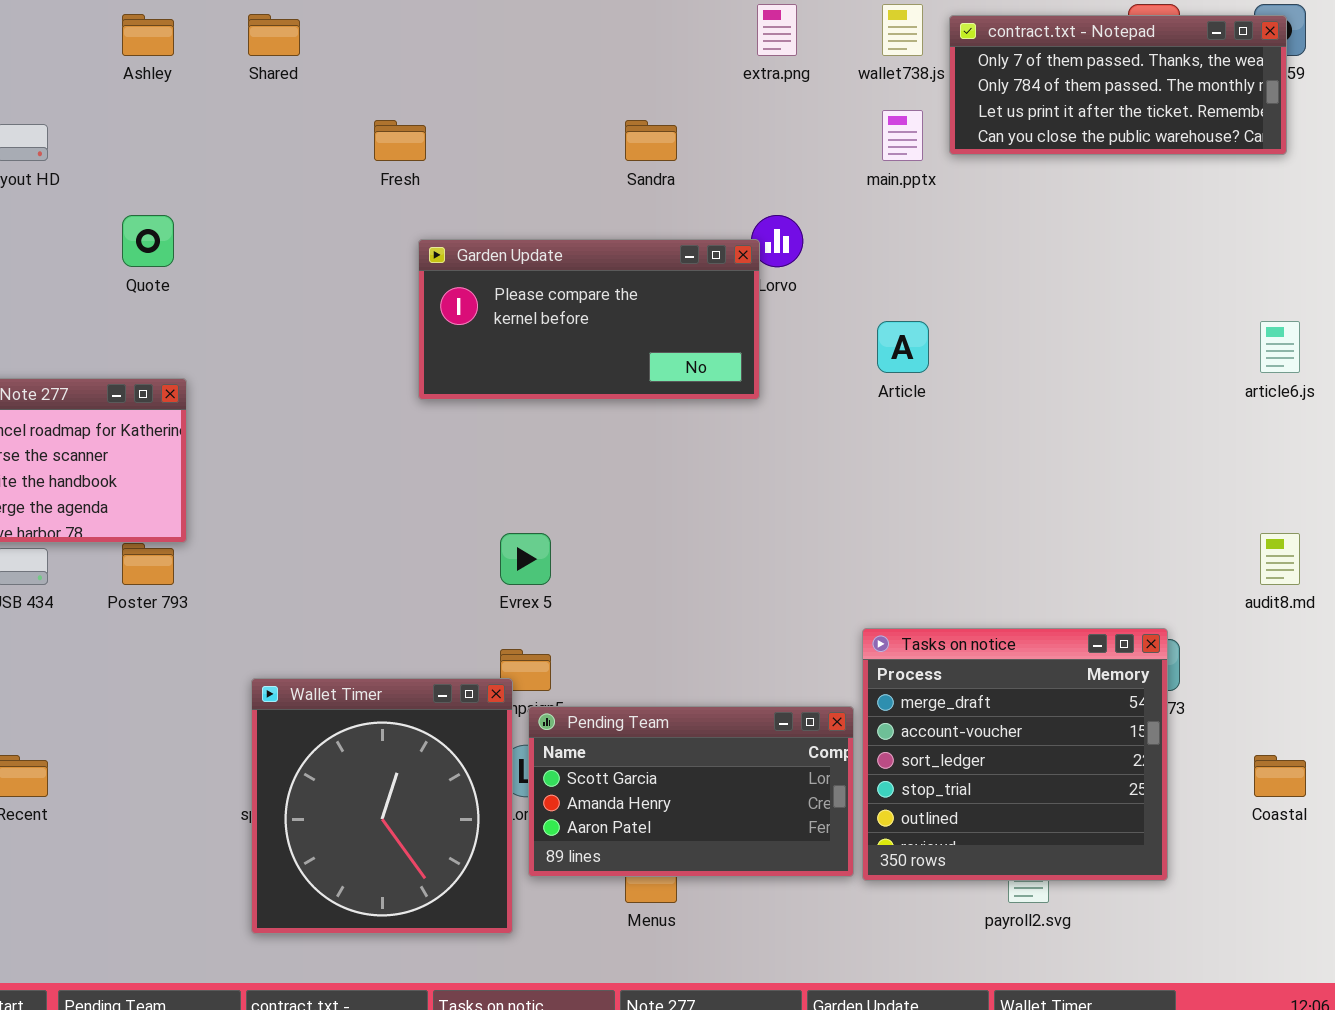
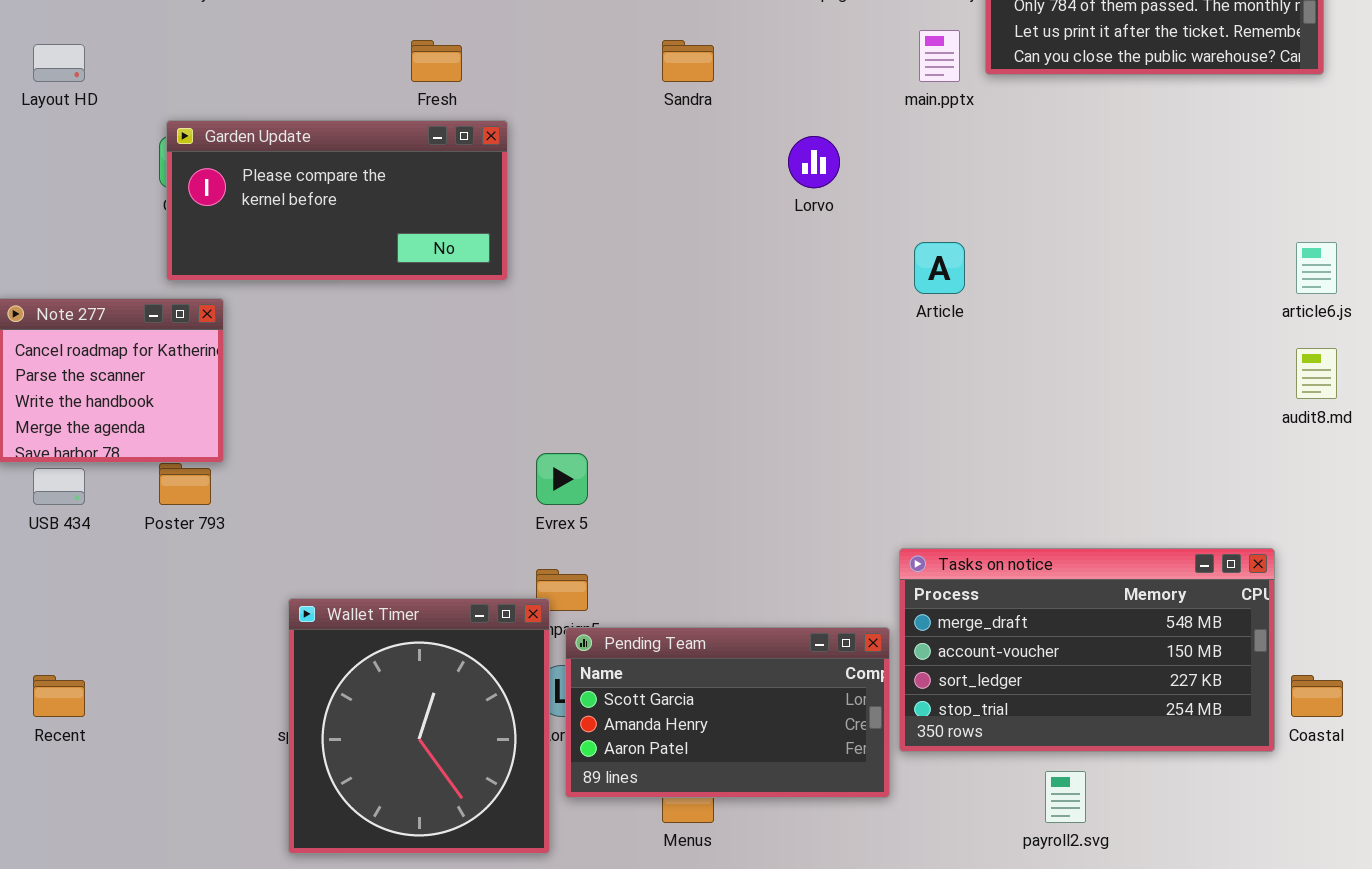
Garden Update: [418,239,760,400] -> [166,120,508,281], moved
audit8.md: [1260,533,1300,585] -> [1296,348,1337,399], moved
Tasks on notice: [862,628,1168,881] -> [899,548,1275,752], resized

